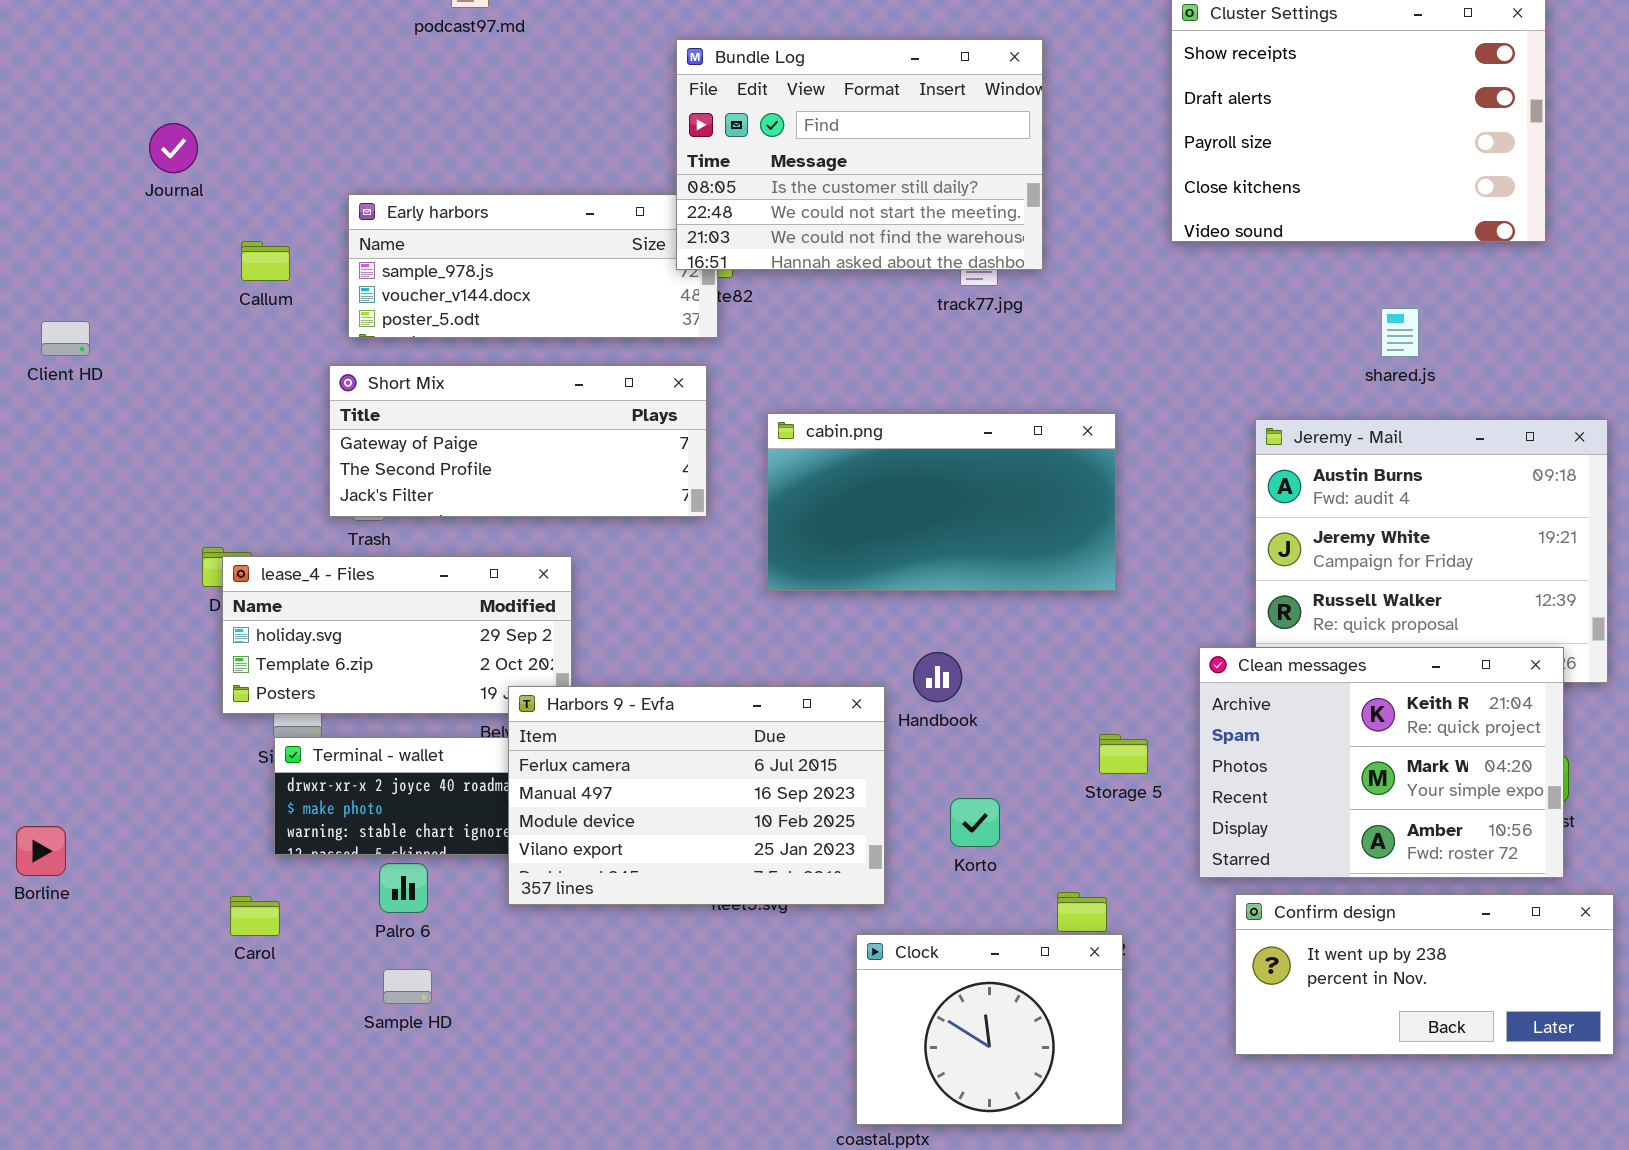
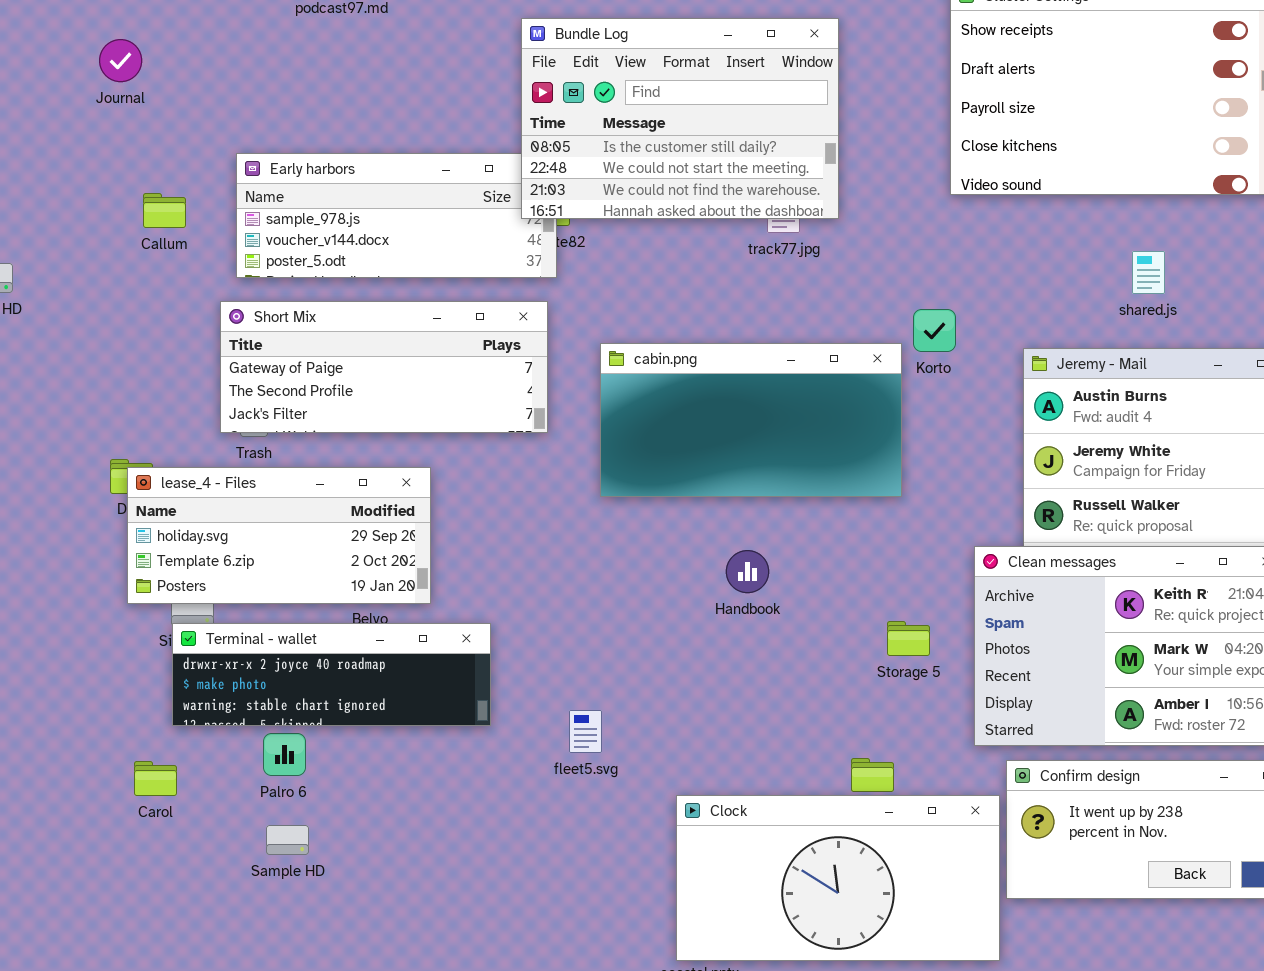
Journal: [149,123,198,173] -> [99,39,142,82], moved
Harbors 9 - Evfa: [508,686,885,905] -> none, closed
Korto: [950,798,1000,847] -> [913,309,956,352], moved
Clock: [856,934,1123,1125] -> [676,795,1000,961], resized

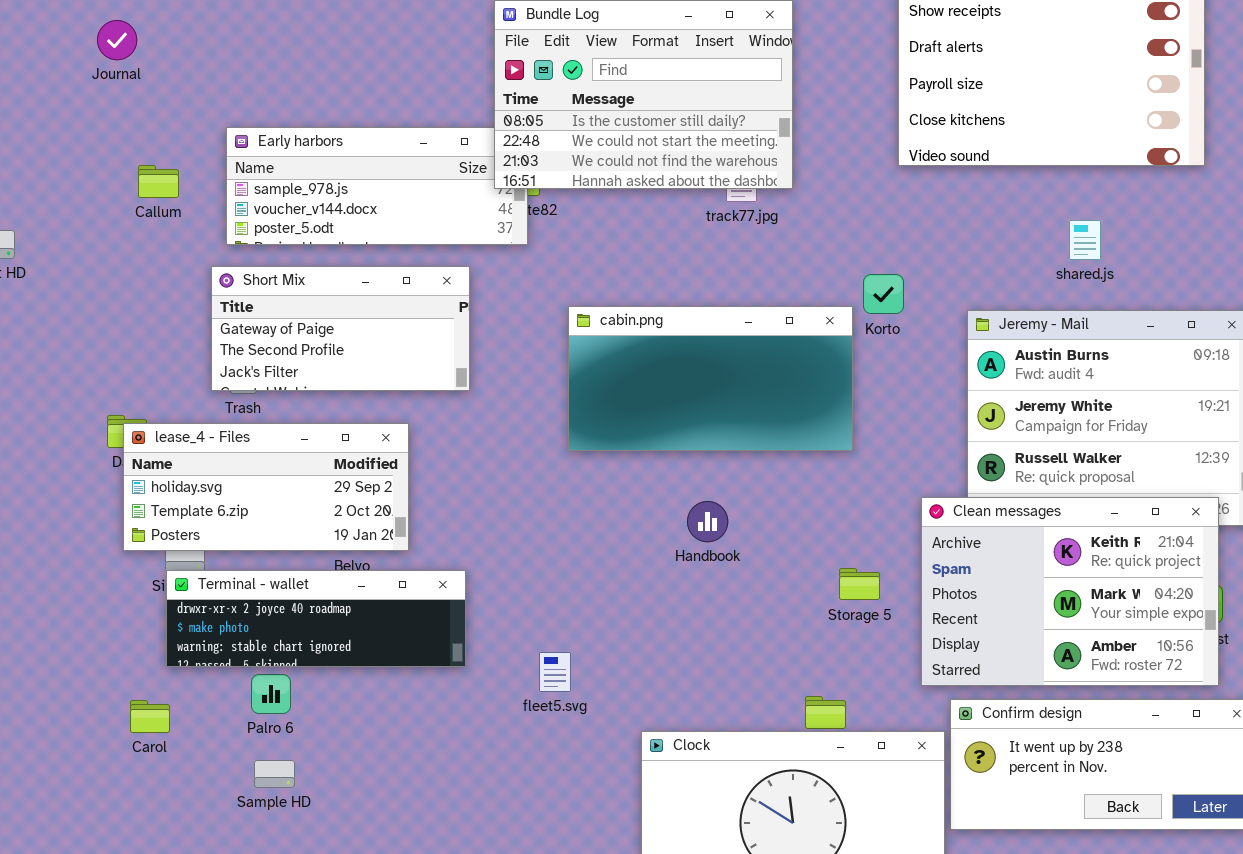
Short Mix: [220,301,548,433] -> [211,266,470,391], resized

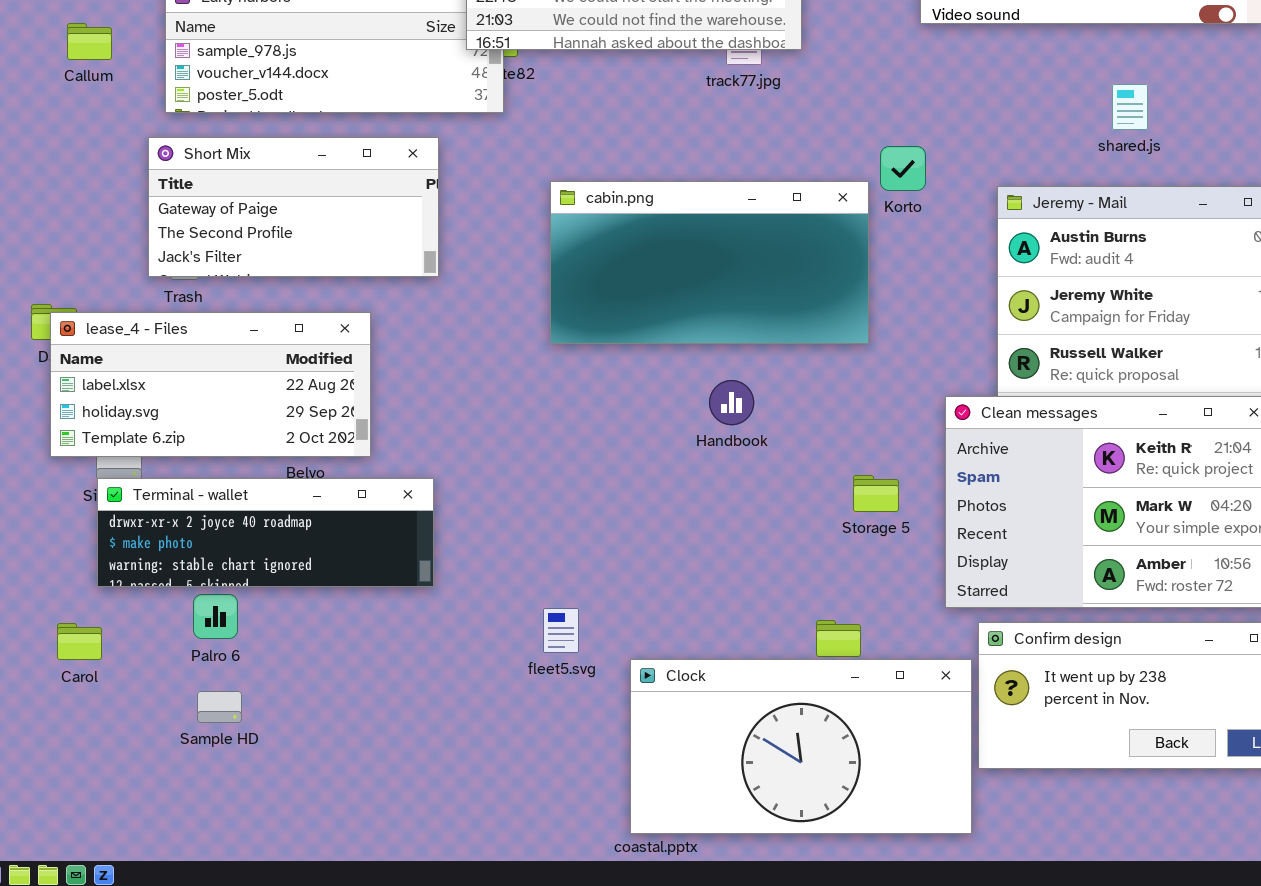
lease_4 - Files: [123,423,409,551] -> [50,312,371,457], scrolled up 1 row
Handbook: [687,501,728,542] -> [709,380,754,425], moved
fleet5.svg: [539,652,571,692] -> [543,608,579,653], moved

